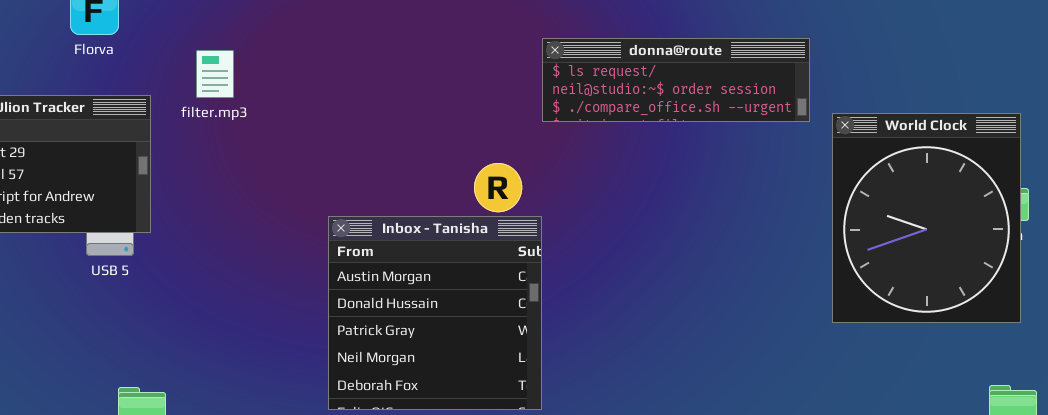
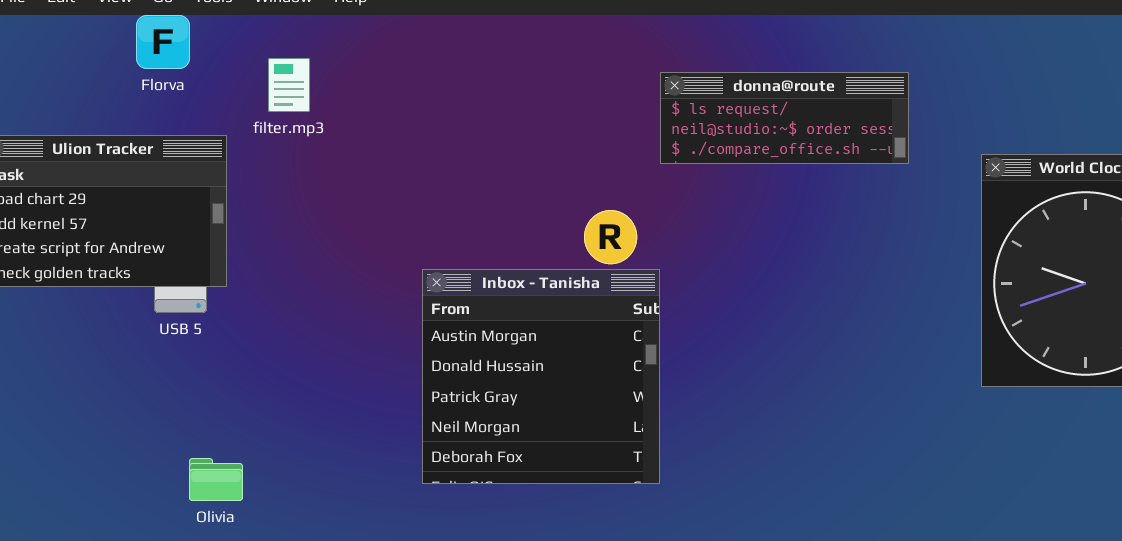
donna@route: [542,38,810,122] -> [660,72,909,164], resized
filter.mp3: [196,50,234,98] -> [268,58,310,112], moved

